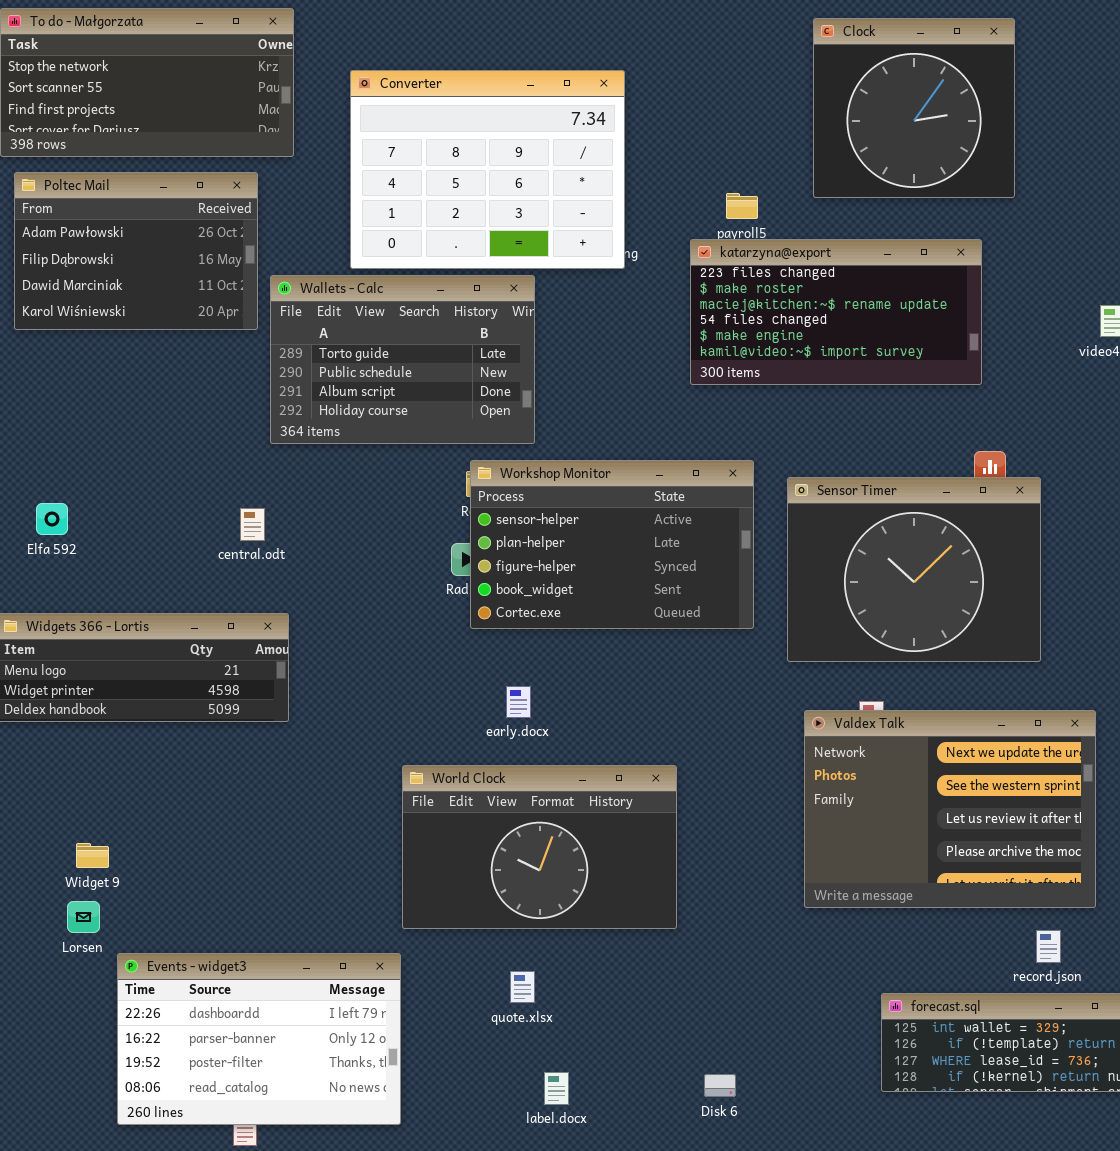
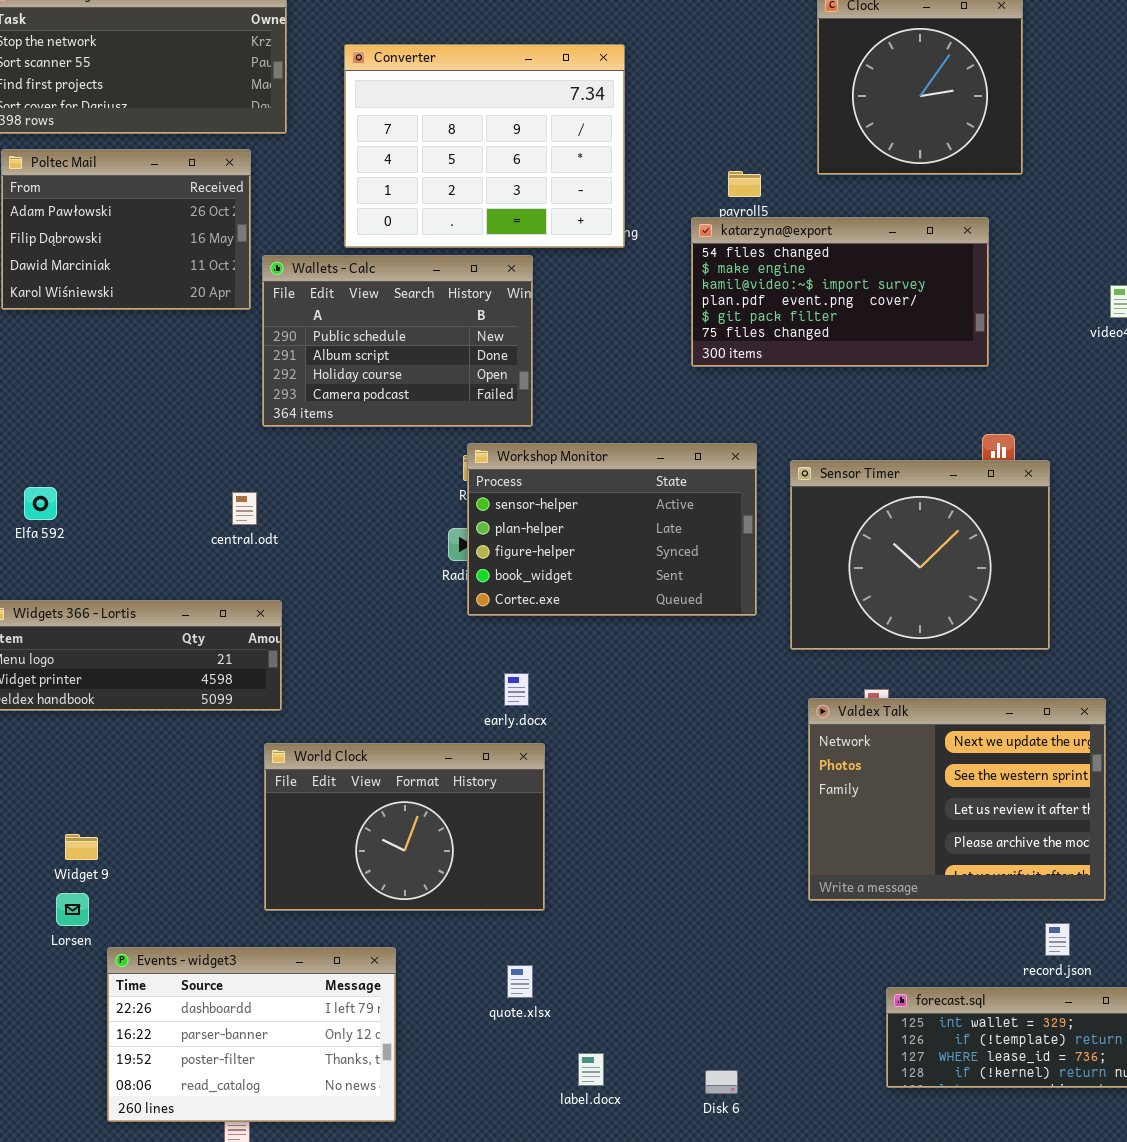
katarzyna@export: [690,239,982,385] -> [691,217,989,367], scrolled down 3 rows
Wallets - Calc: [270,275,535,444] -> [262,255,533,427], scrolled down 1 row
World Clock: [402,765,677,929] -> [264,743,545,911], moved
label.docx: [544,1072,569,1105] -> [578,1053,604,1086], moved

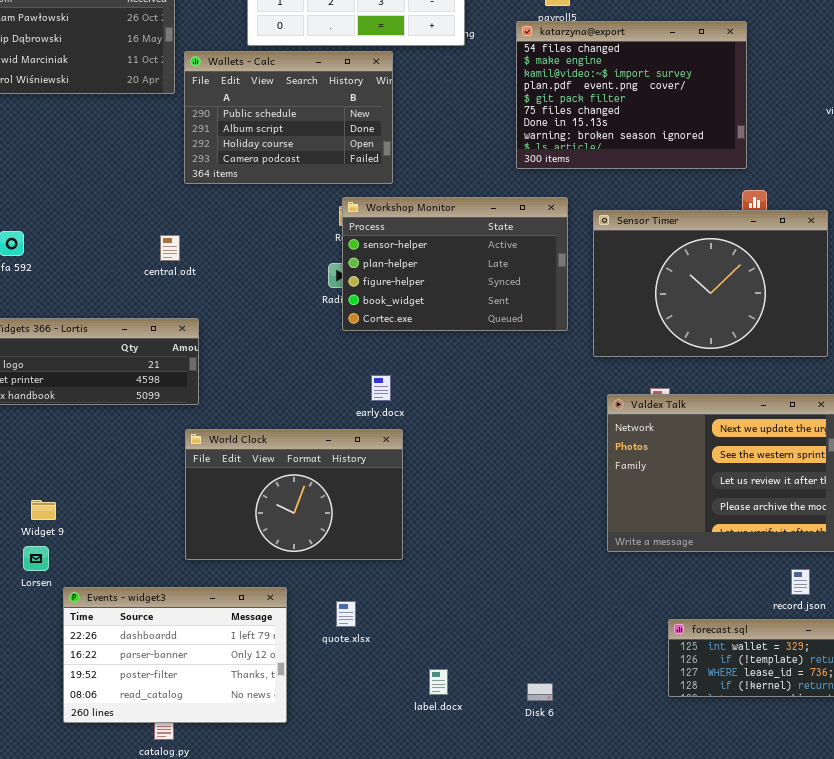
katarzyna@export: [691,217,989,367] -> [516,21,747,169], resized
Sensor Timer: [790,460,1050,650] -> [593,210,828,357], resized
quote.xlsx: [507,965,533,998] -> [336,601,356,627], moved

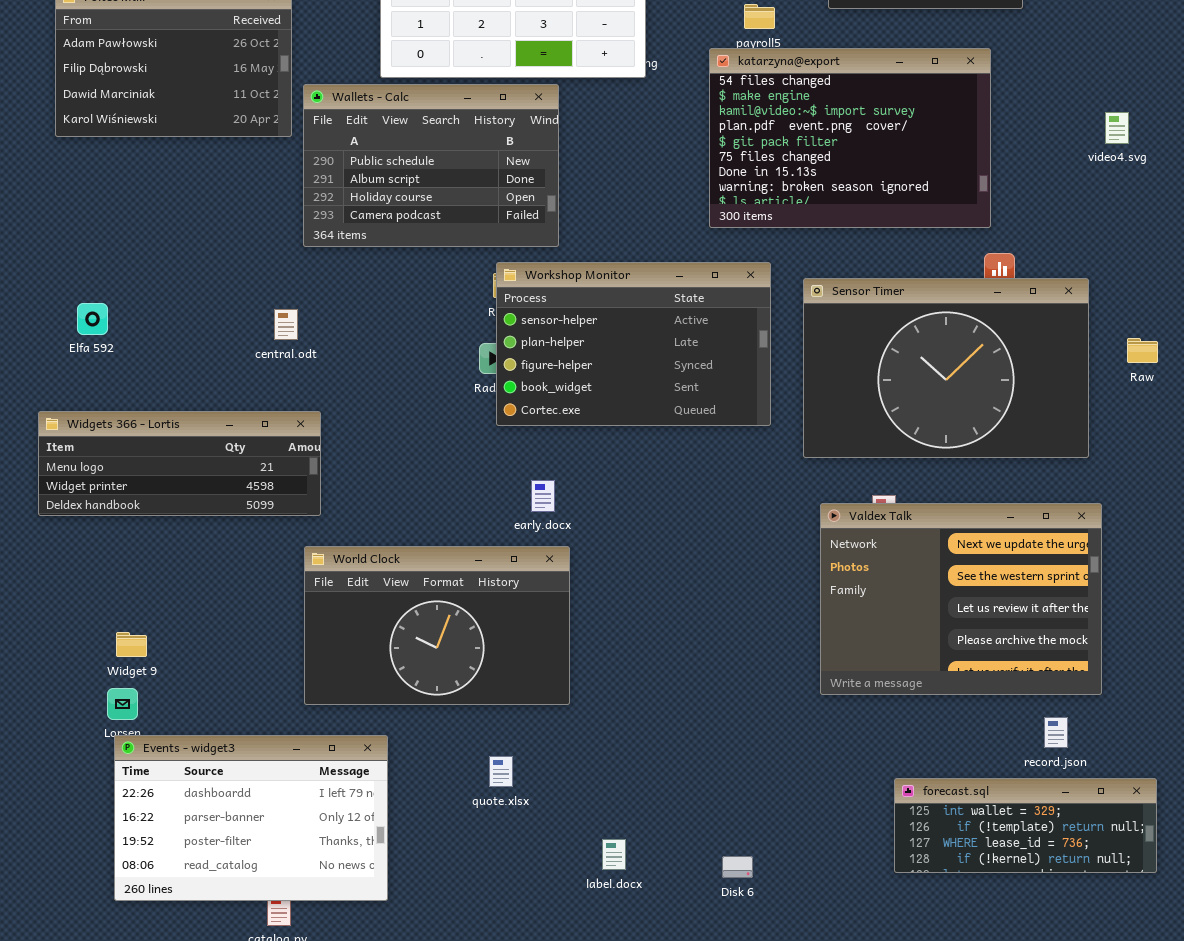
Events - widget3: [63,587,287,723] -> [114,735,388,901], moved

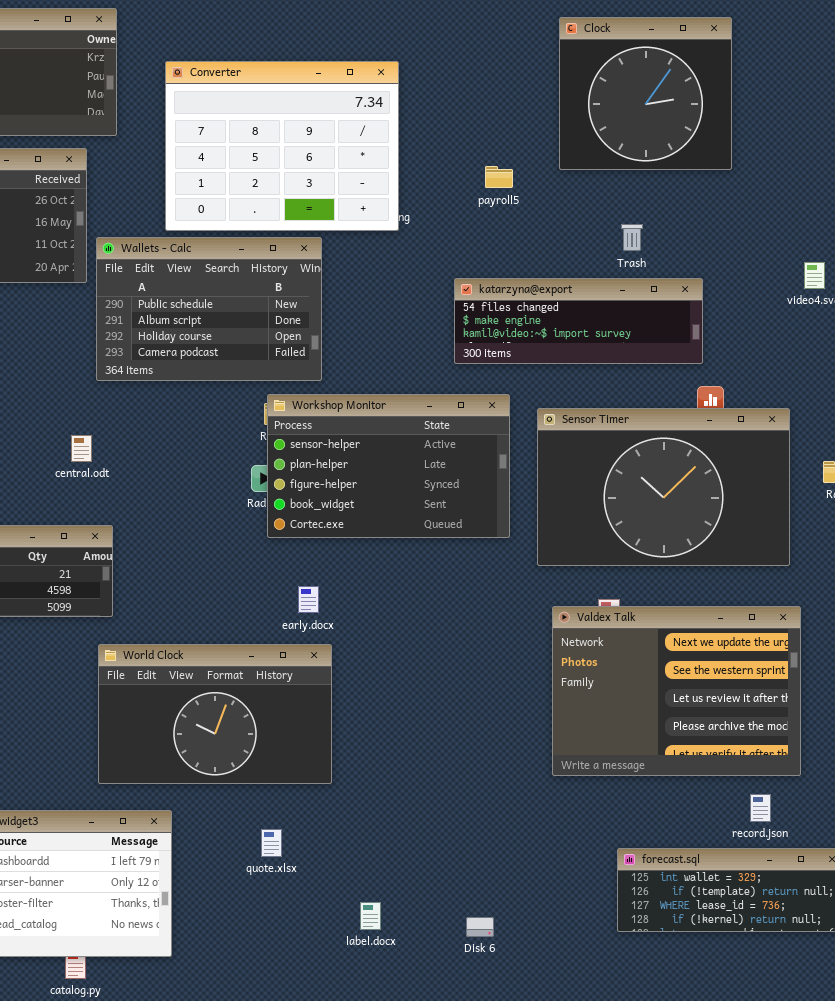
katarzyna@export: [709,48,991,228] -> [454,278,703,364], resized

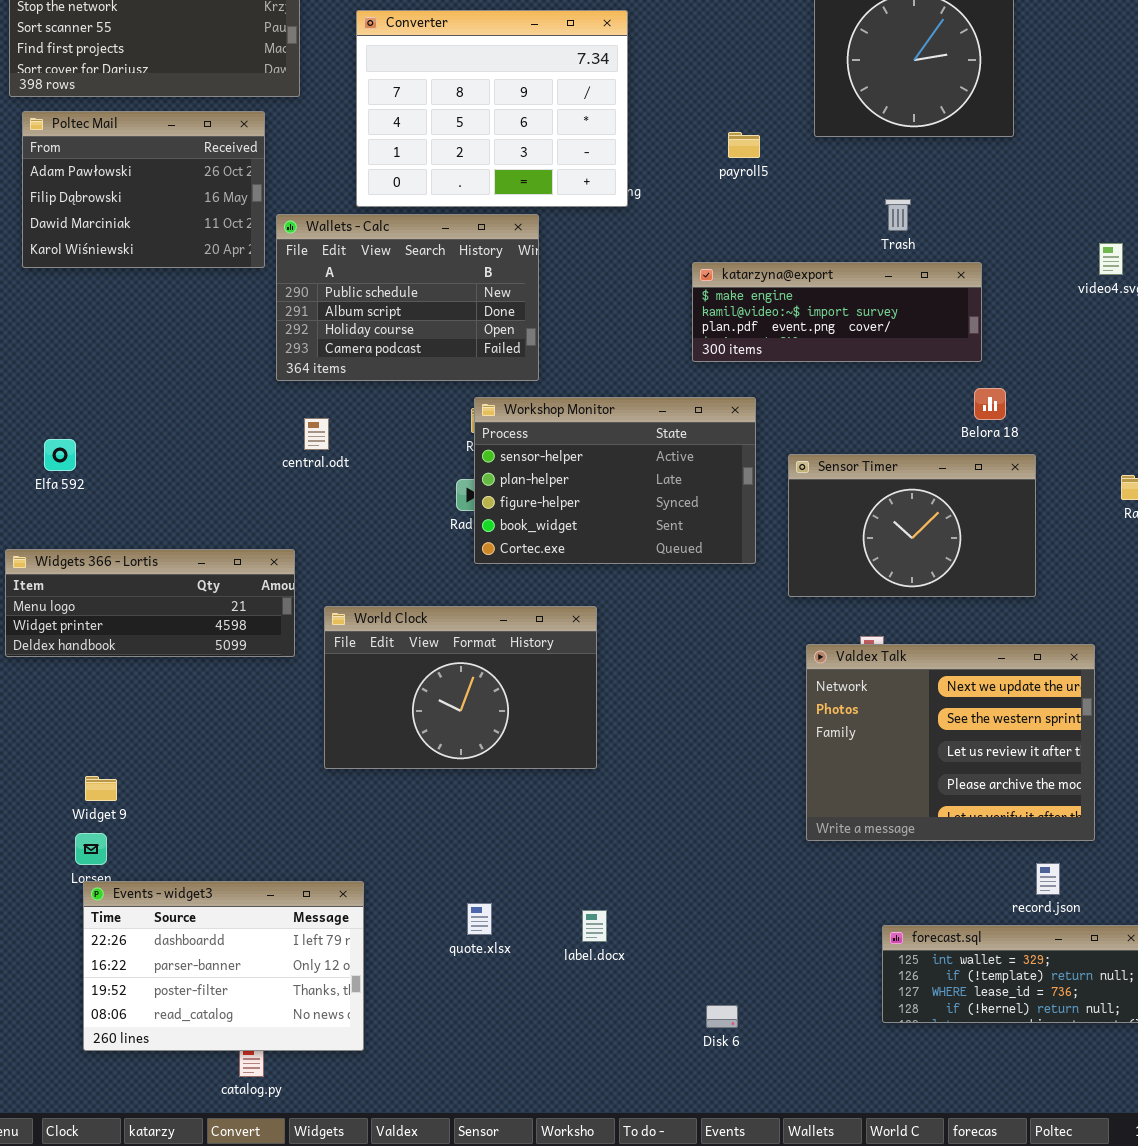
katarzyna@export: [454,278,703,364] -> [692,262,982,362], scrolled down 1 row
Sensor Timer: [537,408,790,566] -> [788,454,1036,597], resized
central.odt: [71,435,92,462] -> [304,418,329,450], moved
World Clock: [98,644,332,784] -> [324,606,597,769], moved
label.docx: [360,902,381,930] -> [582,910,607,942], moved

